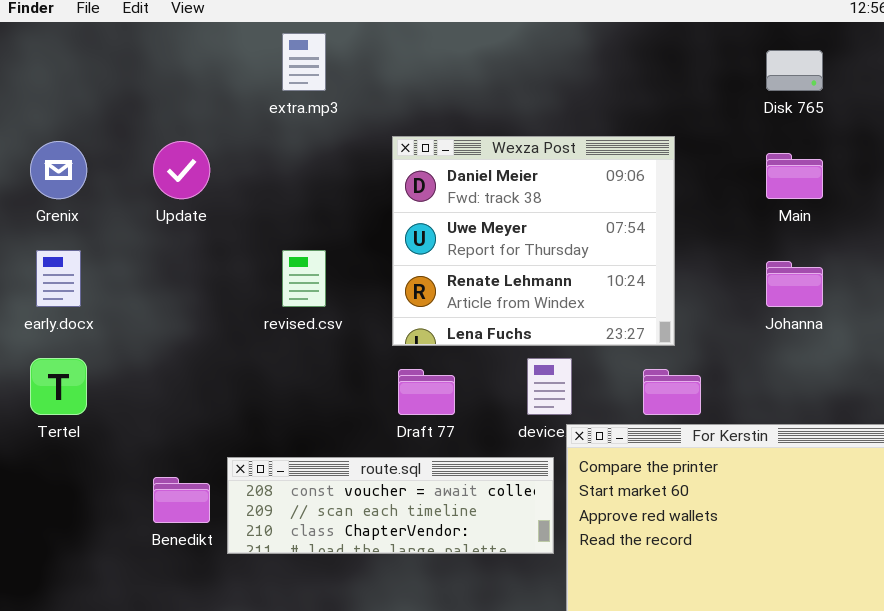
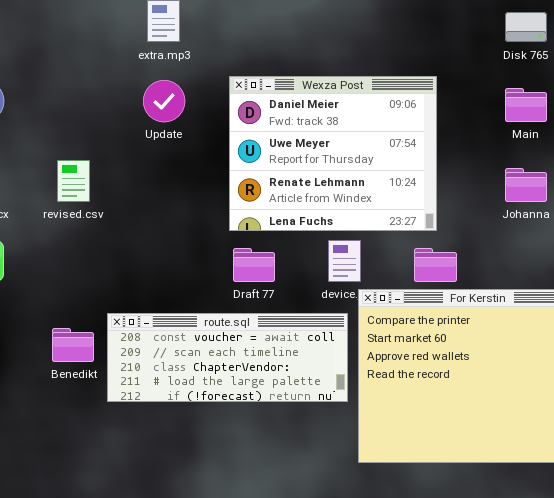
Update: [153,141,210,199] -> [143,80,185,122], moved
revised.csv: [282,250,326,307] -> [57,160,90,202], moved
route.sql: [227,457,554,554] -> [107,313,348,402], resized

